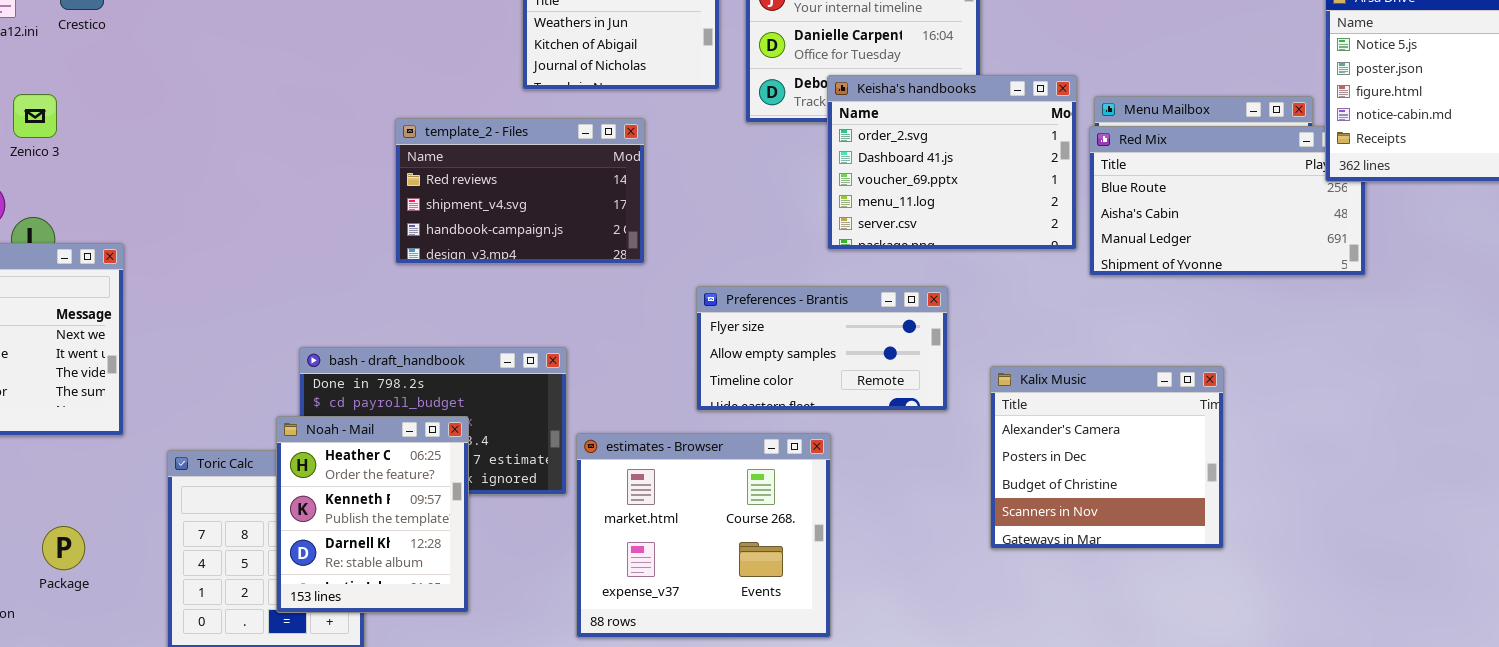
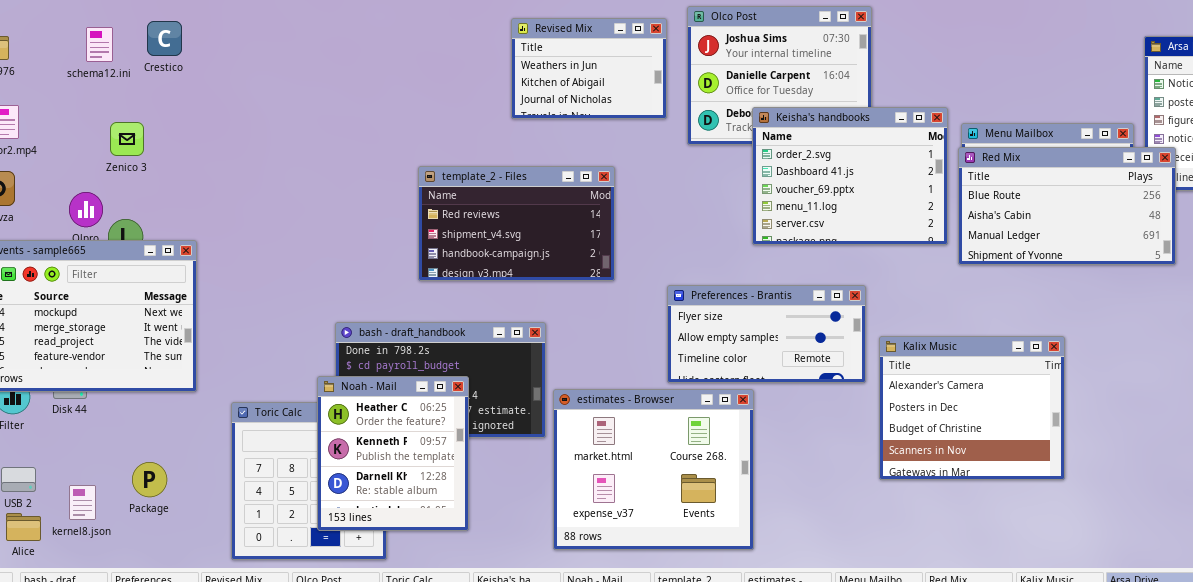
template_2 - Files: [395,118,645,264] -> [418,166,615,281], moved
Red Mix: [1089,126,1366,276] -> [958,147,1176,265], raised
Preferences - Brantis: [696,286,948,411] -> [667,285,866,383], moved

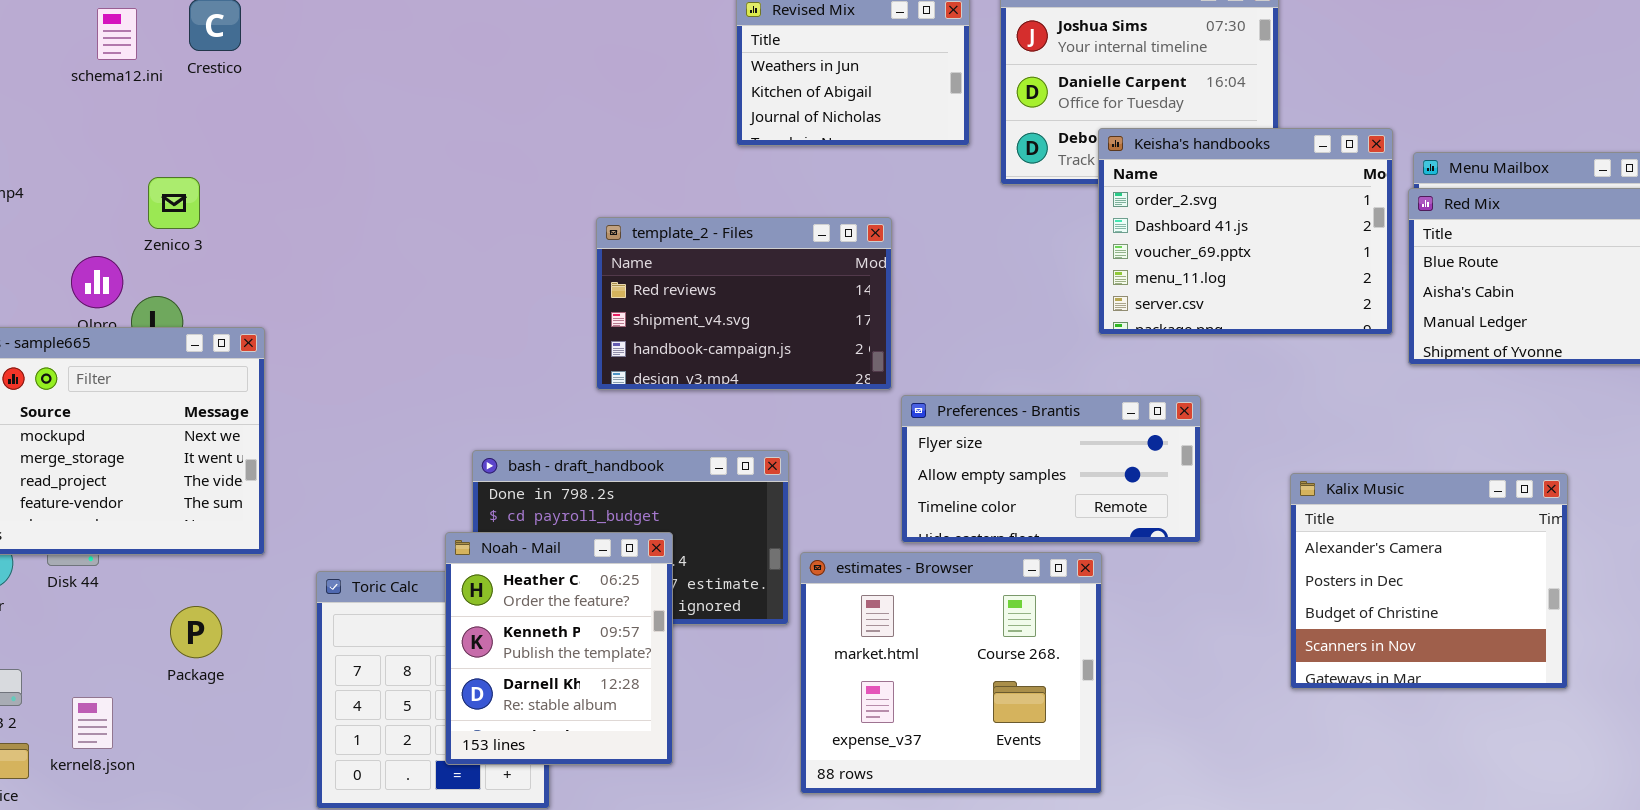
Zenico 3: [110,122,144,156] -> [148,177,200,229], moved
Preferences - Brantis: [667,285,866,383] -> [901,395,1201,543], moved
Package: [132,462,167,497] -> [170,606,222,658], moved

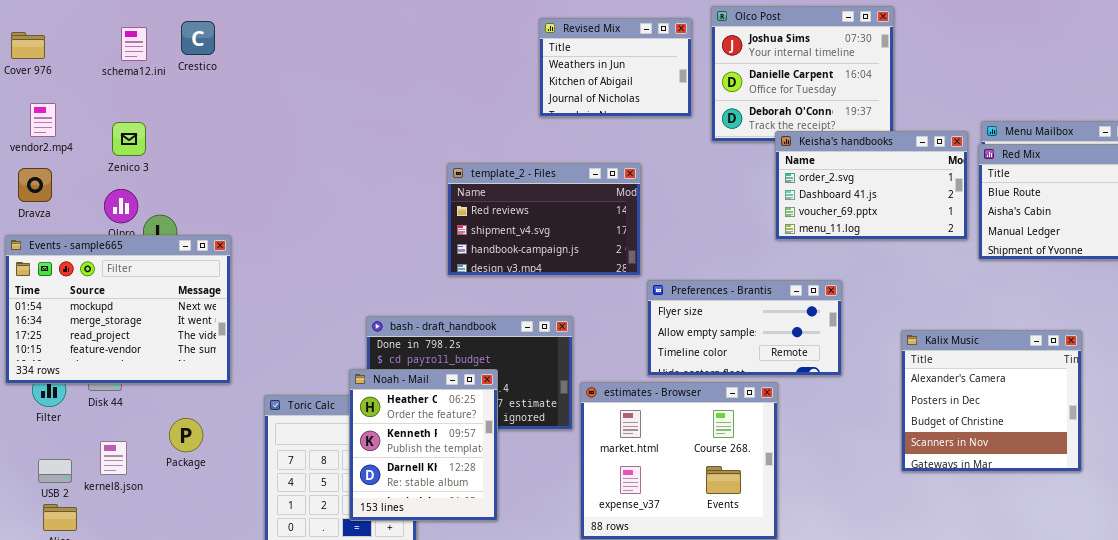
Keisha's handbooks: [1098,128,1393,335] -> [775,131,968,240], resized
Zenico 3: [148,177,200,229] -> [112,122,146,156], moved
kernel8.json: [72,697,113,749] -> [100,441,127,475], moved

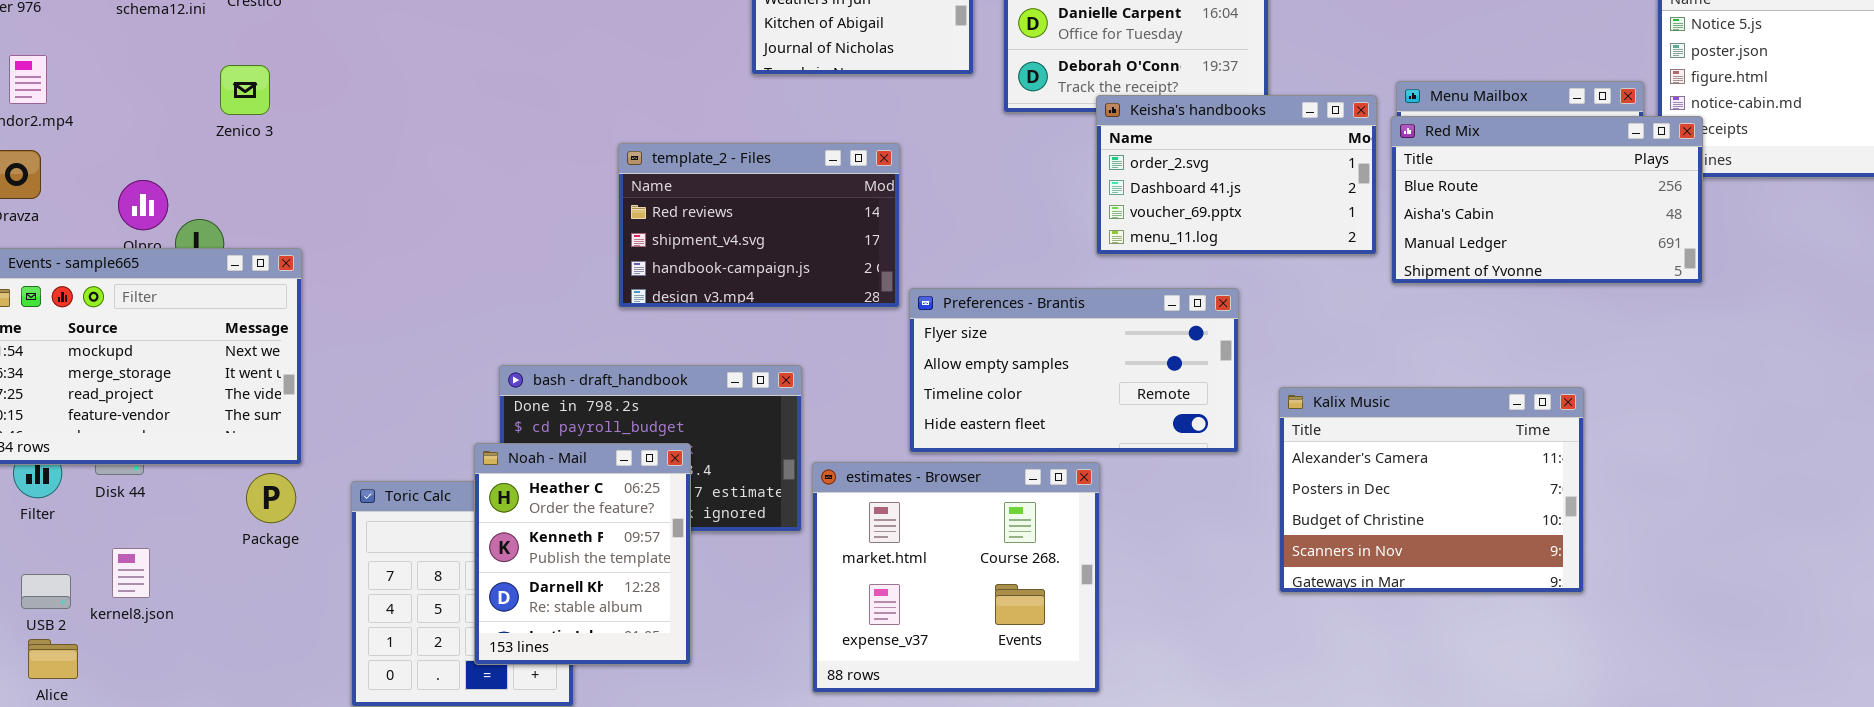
Zenico 3: [112,122,146,156] -> [220,65,270,115], moved
Preferences - Brantis: [647,280,842,376] -> [909,288,1239,453], resized
Kalix Music: [901,330,1082,472] -> [1279,387,1584,593], resized
Package: [169,418,203,452] -> [246,473,296,523], moved

